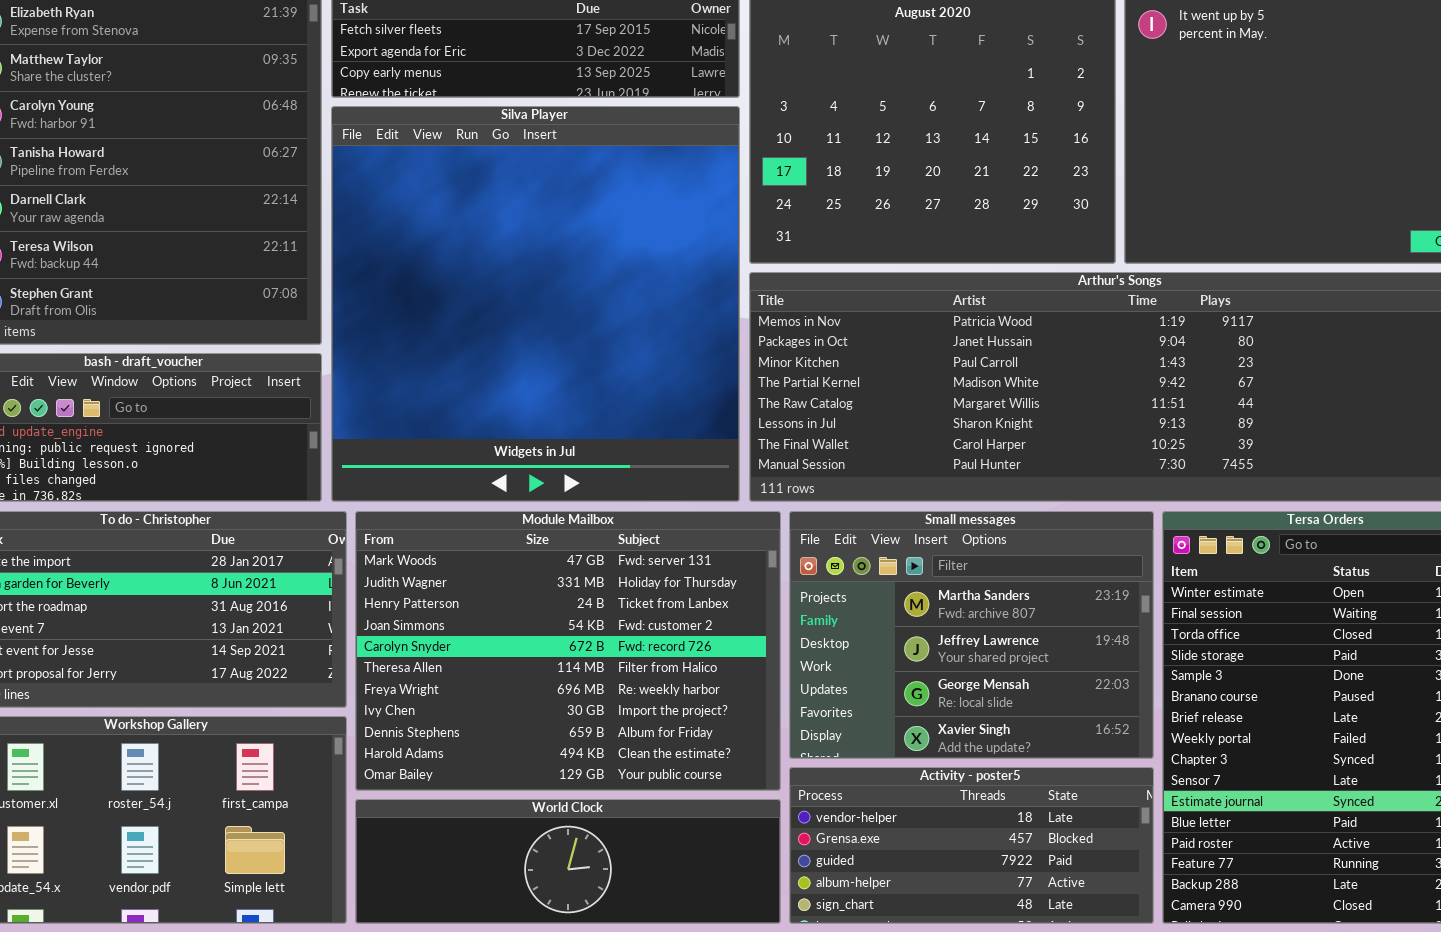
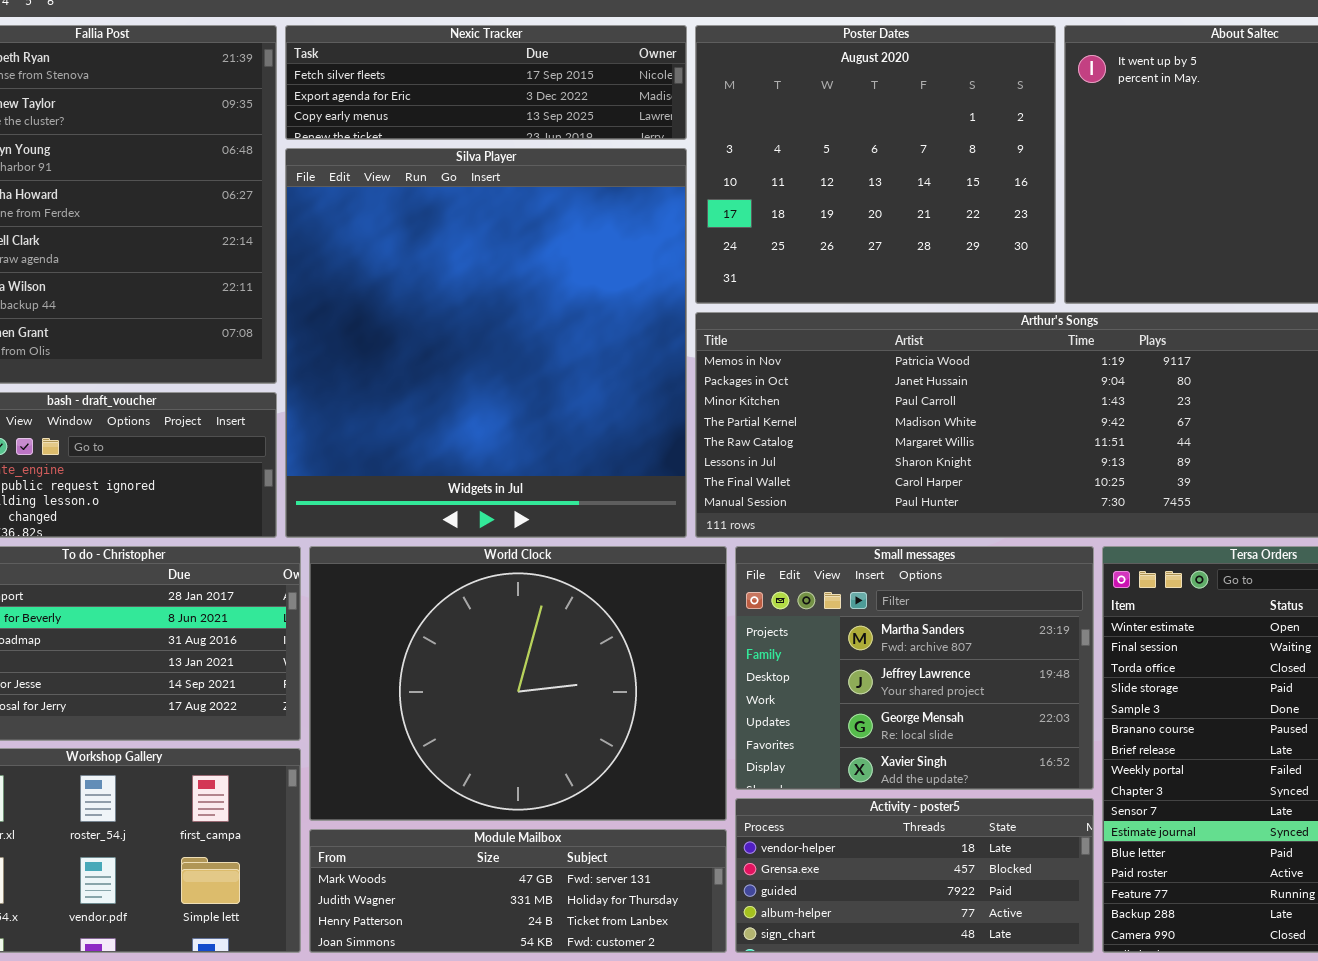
Module Mailbox: [355,511,781,791] -> [309,829,727,953], moved, resized
World Clock: [355,799,781,924] -> [309,546,727,821], moved, resized

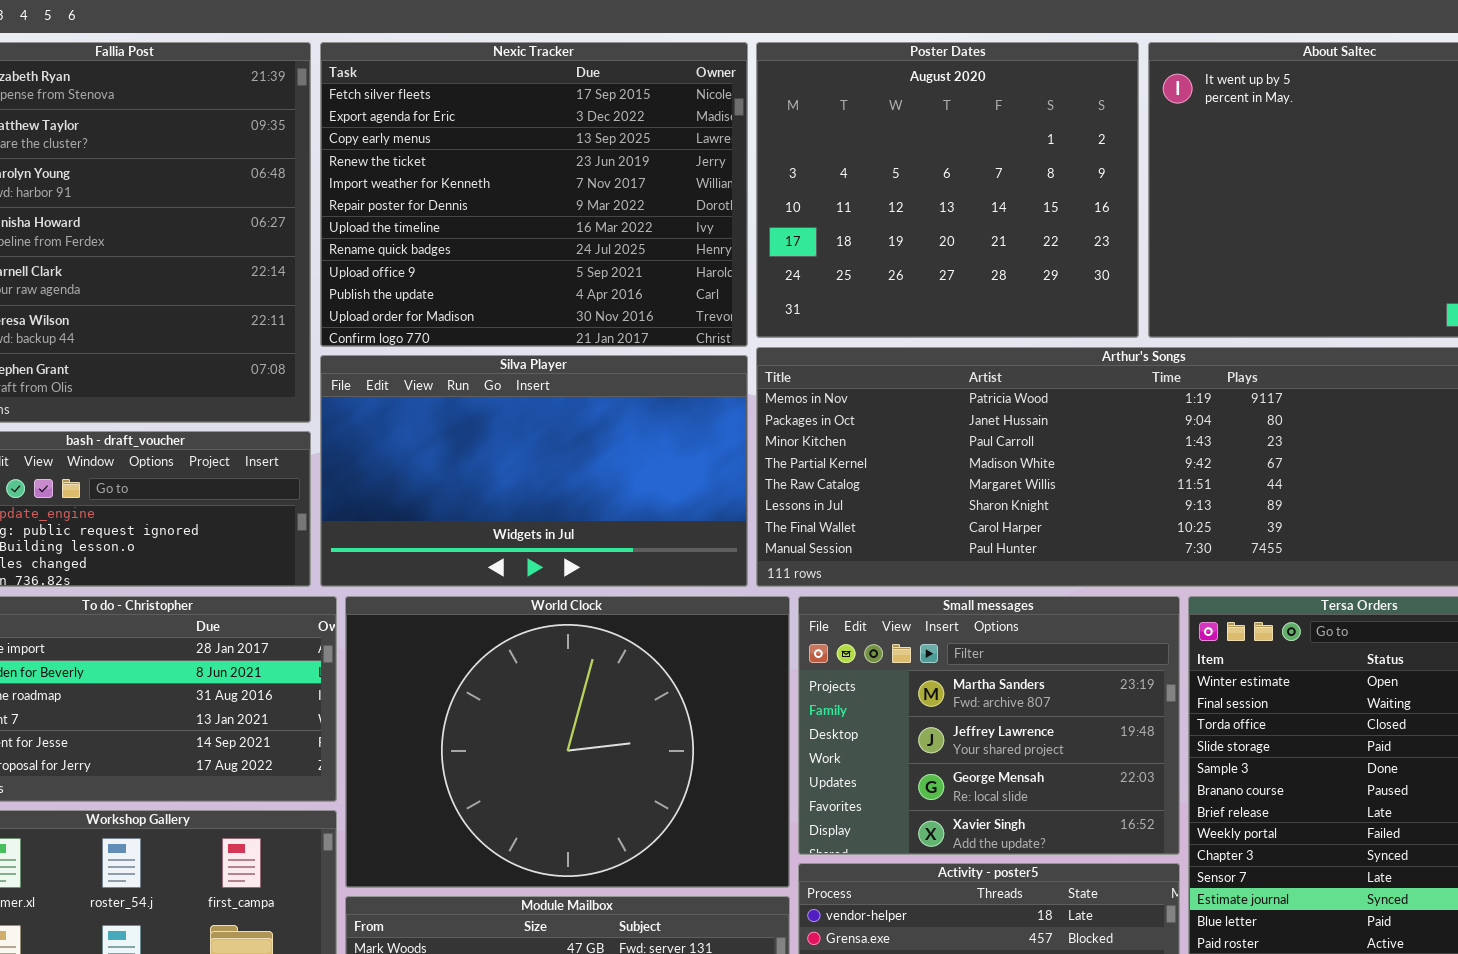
Nexic Tracker: [285,25,687,140] -> [320,42,748,347], resized
Silva Player: [285,148,687,538] -> [320,355,748,587], resized

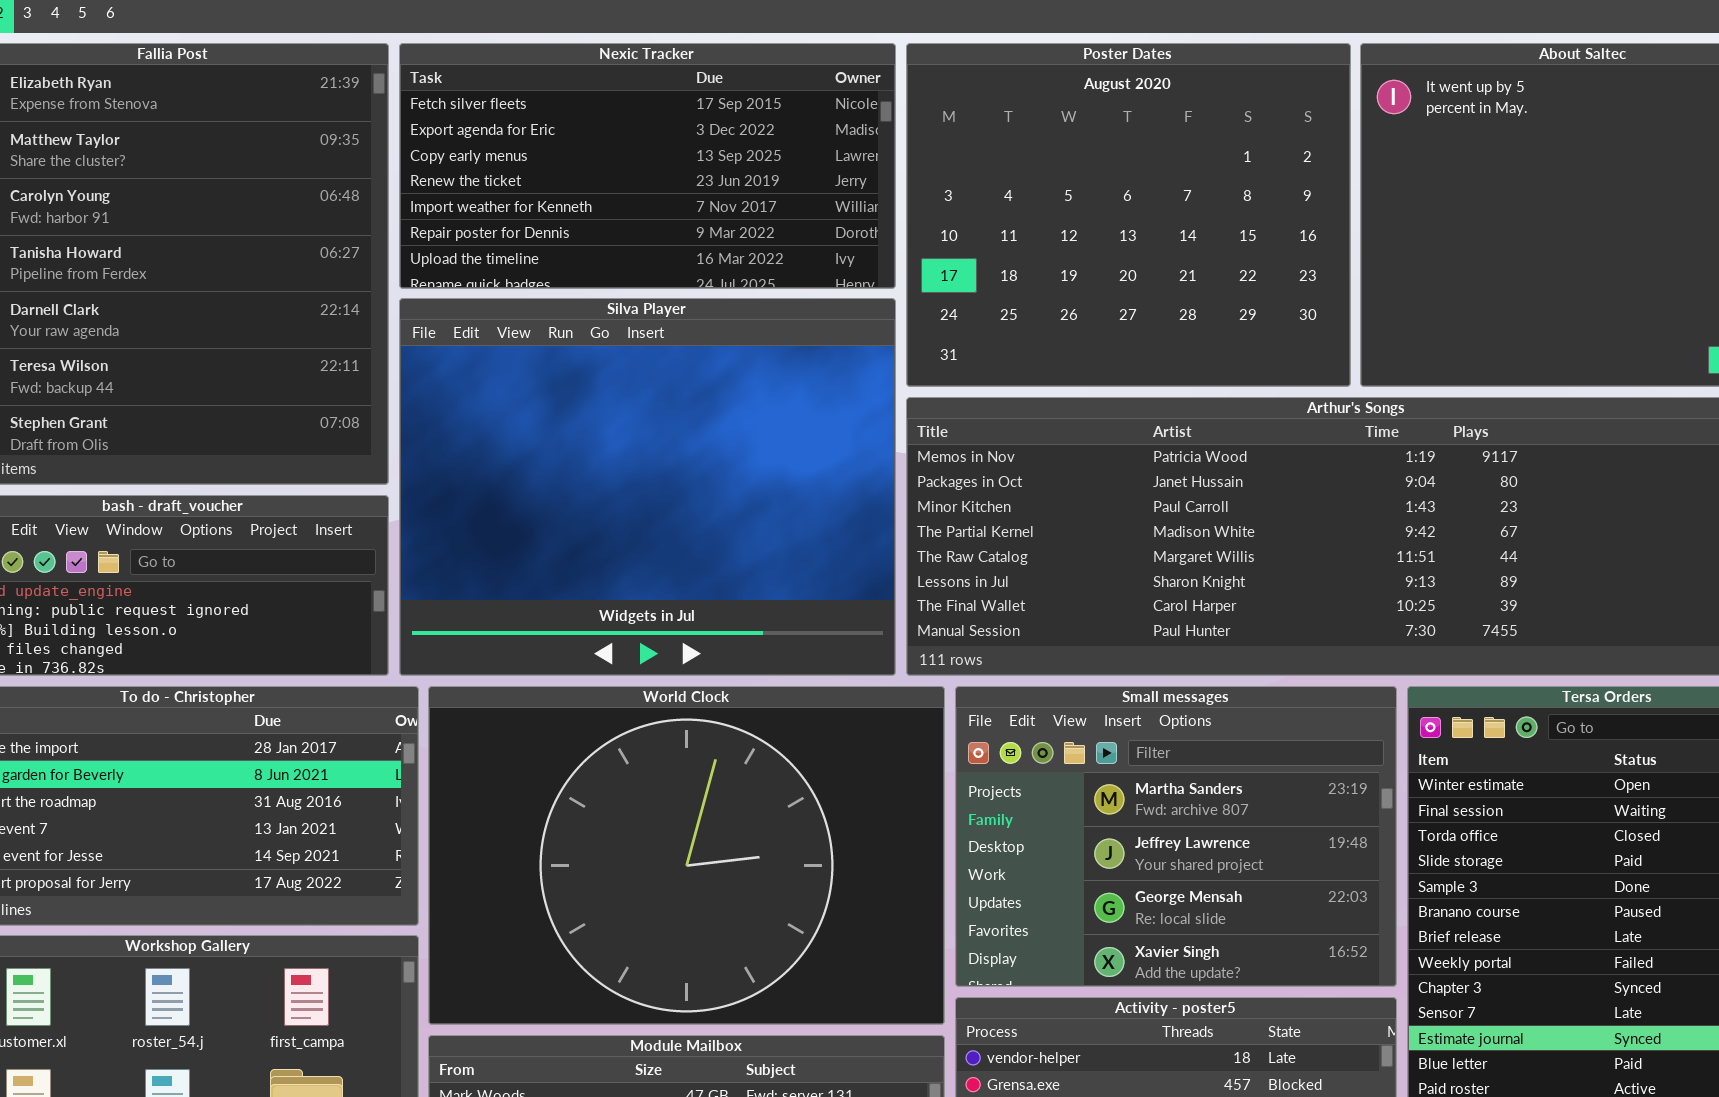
Nexic Tracker: [320,42,748,347] -> [399,43,896,289], resized
Silva Player: [320,355,748,587] -> [399,298,896,676], resized

